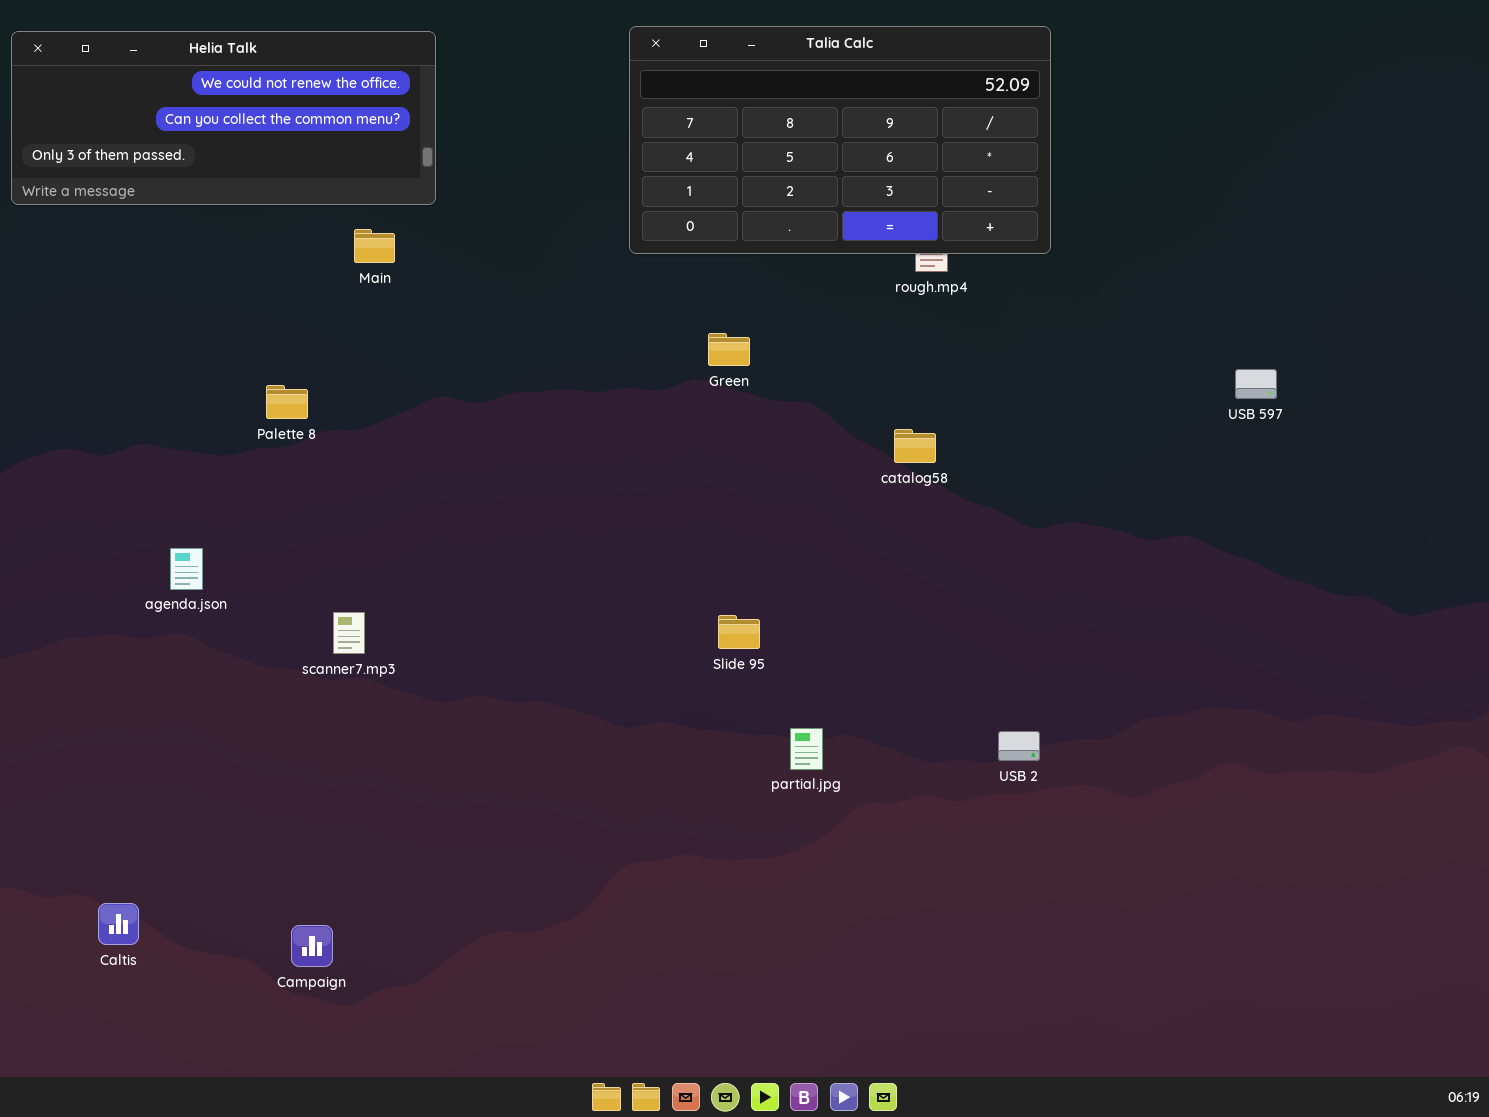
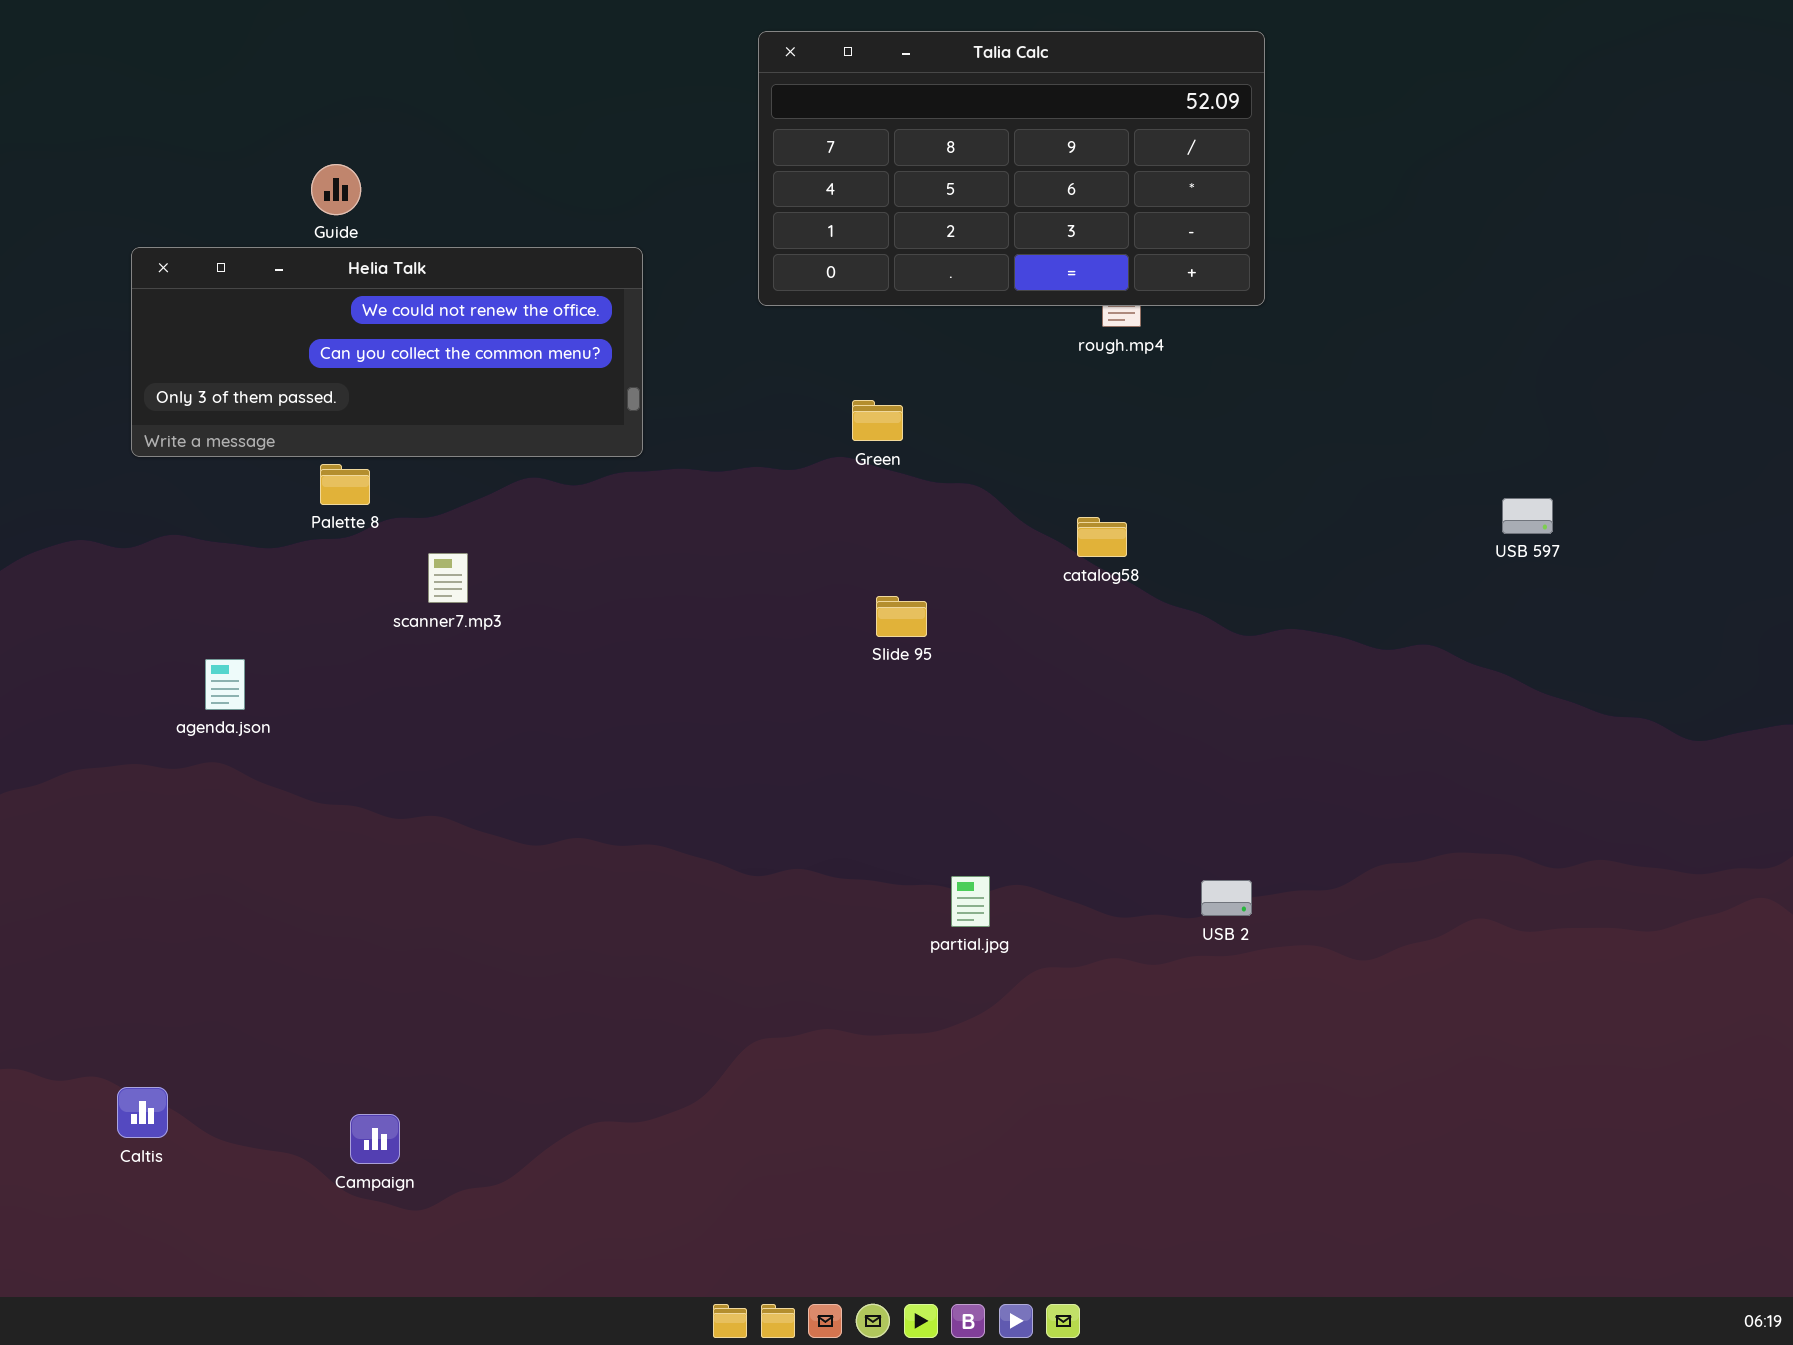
Helia Talk: [11,31,436,205] -> [131,247,643,457], moved
USB 597: [1235,369,1277,399] -> [1502,498,1553,534], moved
scanner7.mp3: [333,612,365,654] -> [428,553,468,603], moved
Slide 95: [718,615,760,649] -> [876,596,927,637], moved

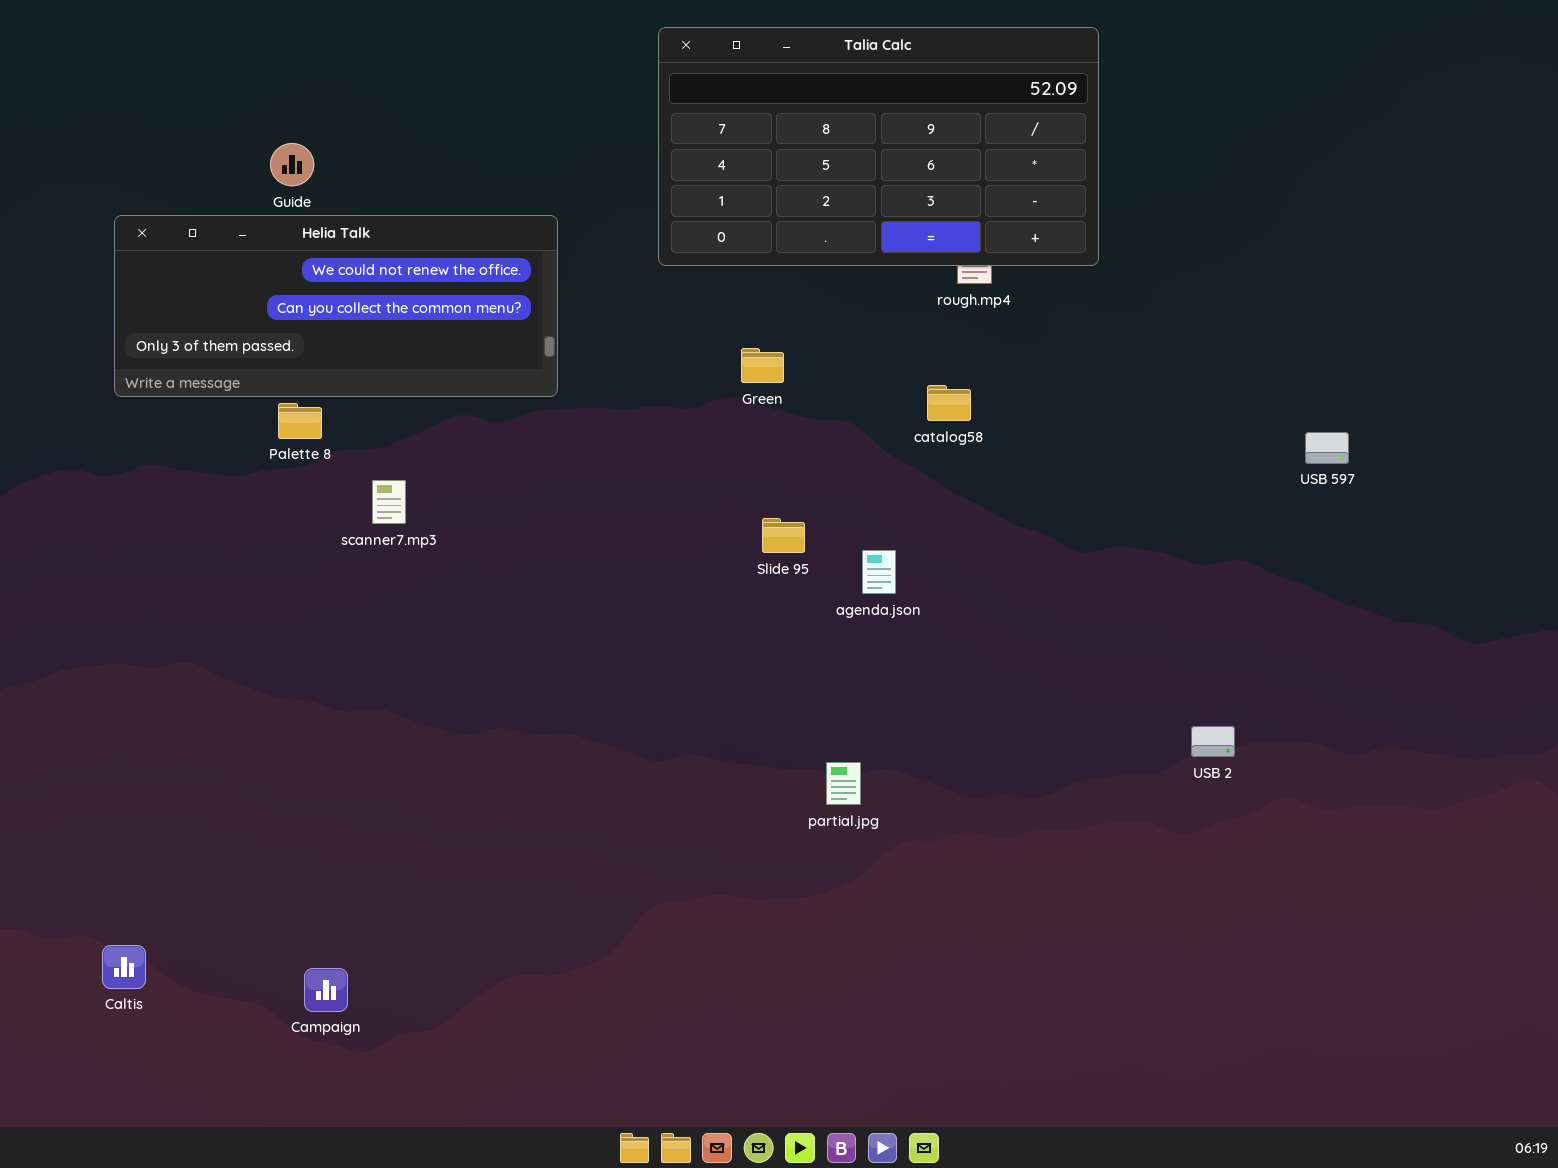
catalog58: [1077,517,1127,557] -> [927,385,971,421], moved
agenda.json: [205,659,245,710] -> [862,550,896,594], moved
USB 2: [1201,880,1252,916] -> [1191,726,1235,757], moved

